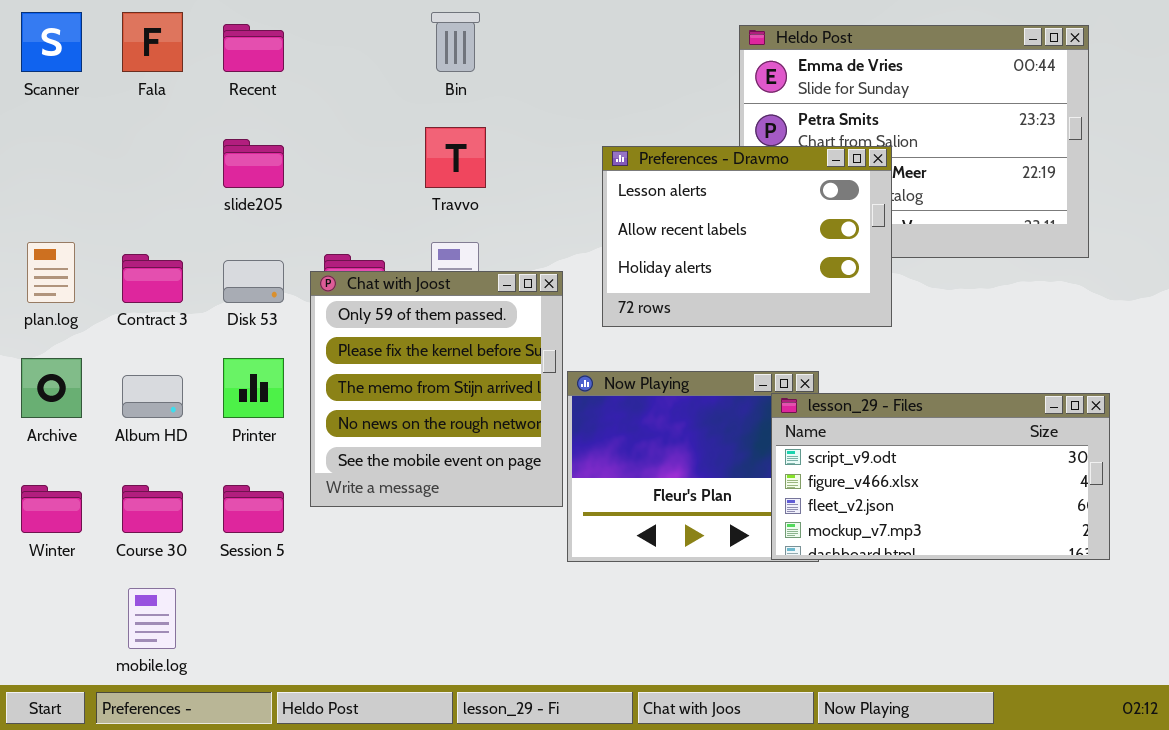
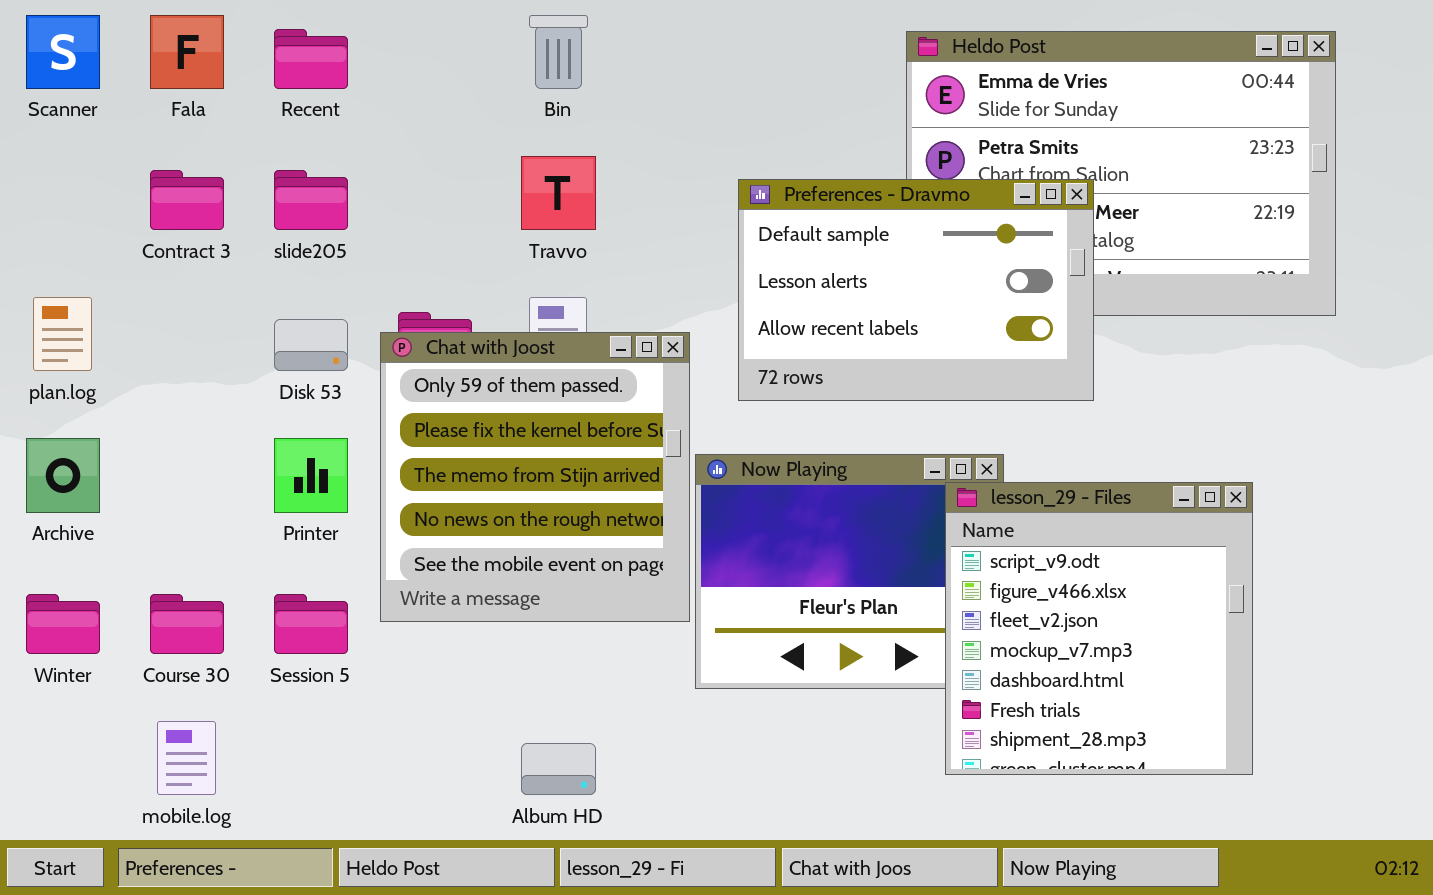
Preferences - Dravmo: [602,146,892,327] -> [738,179,1094,401], scrolled up 1 row
Contract 3: [122,254,183,303] -> [150,170,224,230], moved
Album HD: [122,375,183,418] -> [521,743,596,795], moved
lesson_29 - Files: [771,393,1110,560] -> [945,482,1253,775], resized

